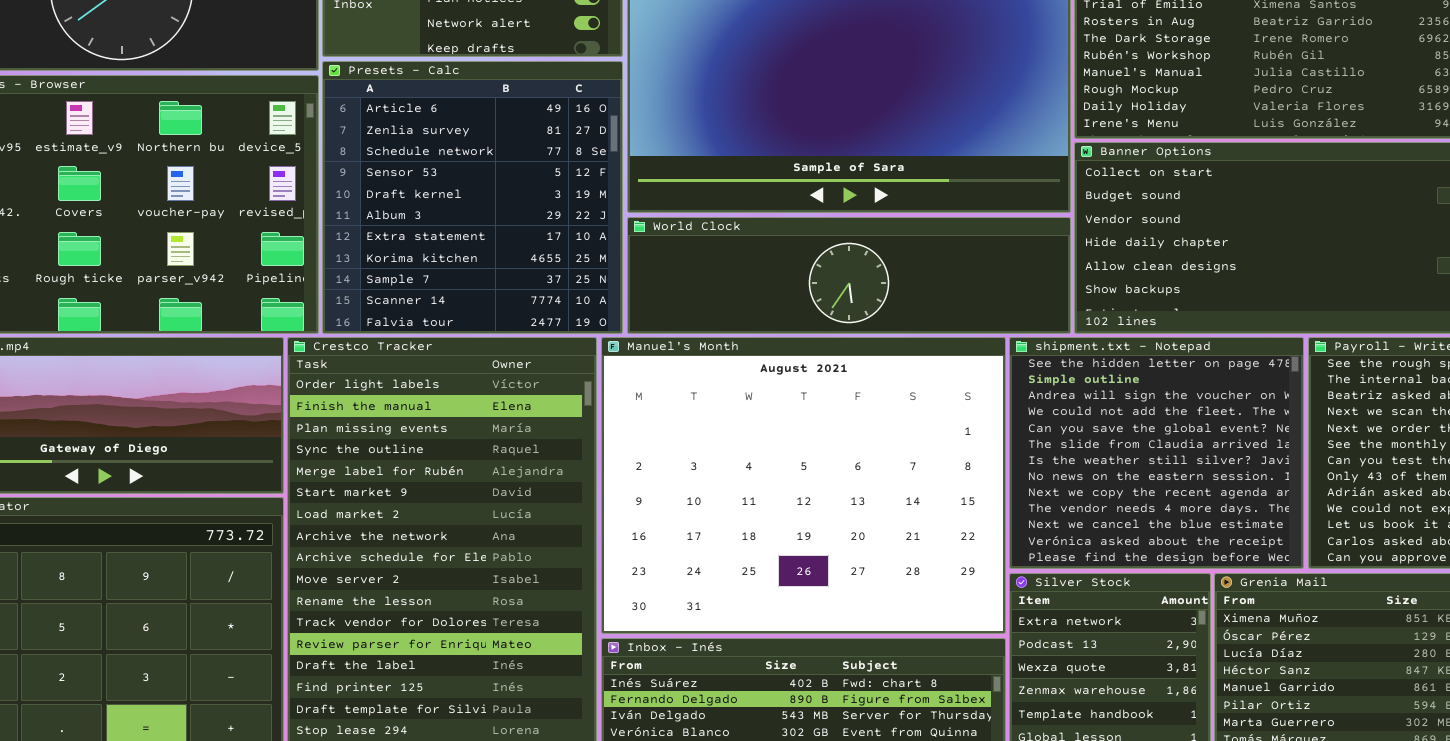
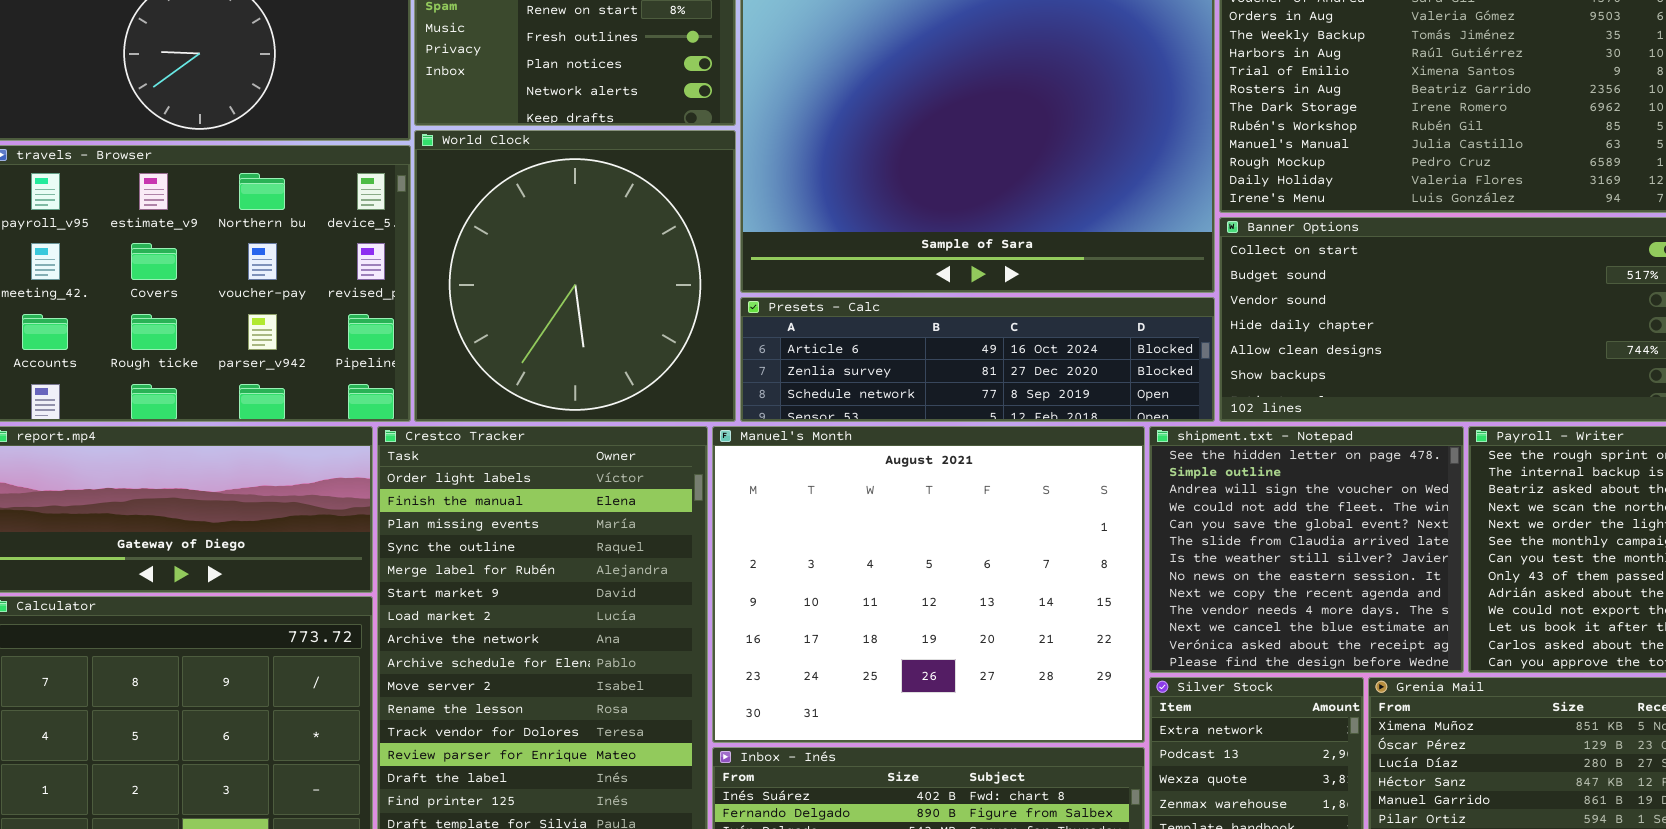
Presets - Calc: [322,61,623,334] -> [740,297,1215,422], moved, resized
World Clock: [627,217,1071,334] -> [414,130,736,422], moved, resized

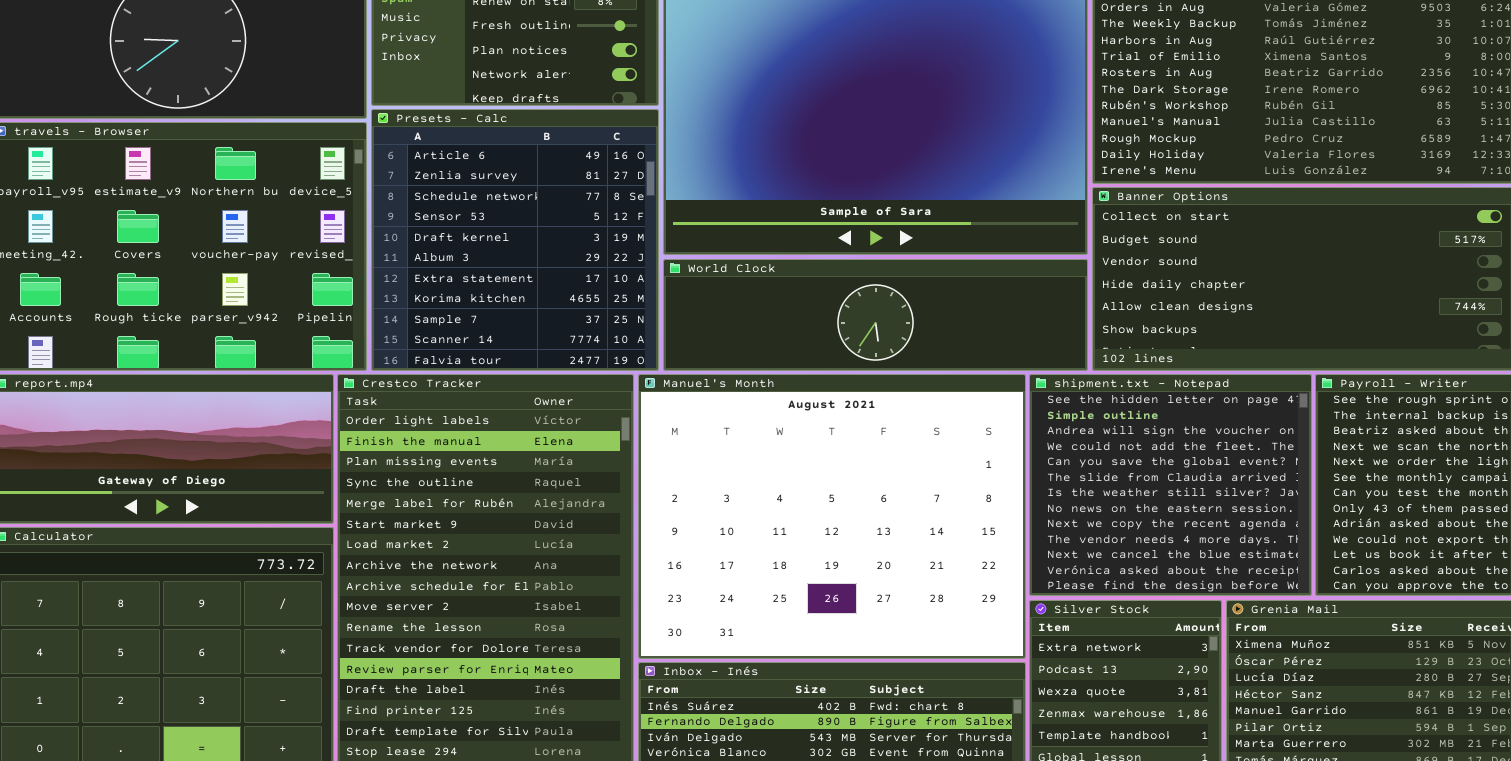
World Clock: [414,130,736,422] -> [663,259,1088,371], moved, resized
Presets - Calc: [740,297,1215,422] -> [371,109,659,371], moved, resized

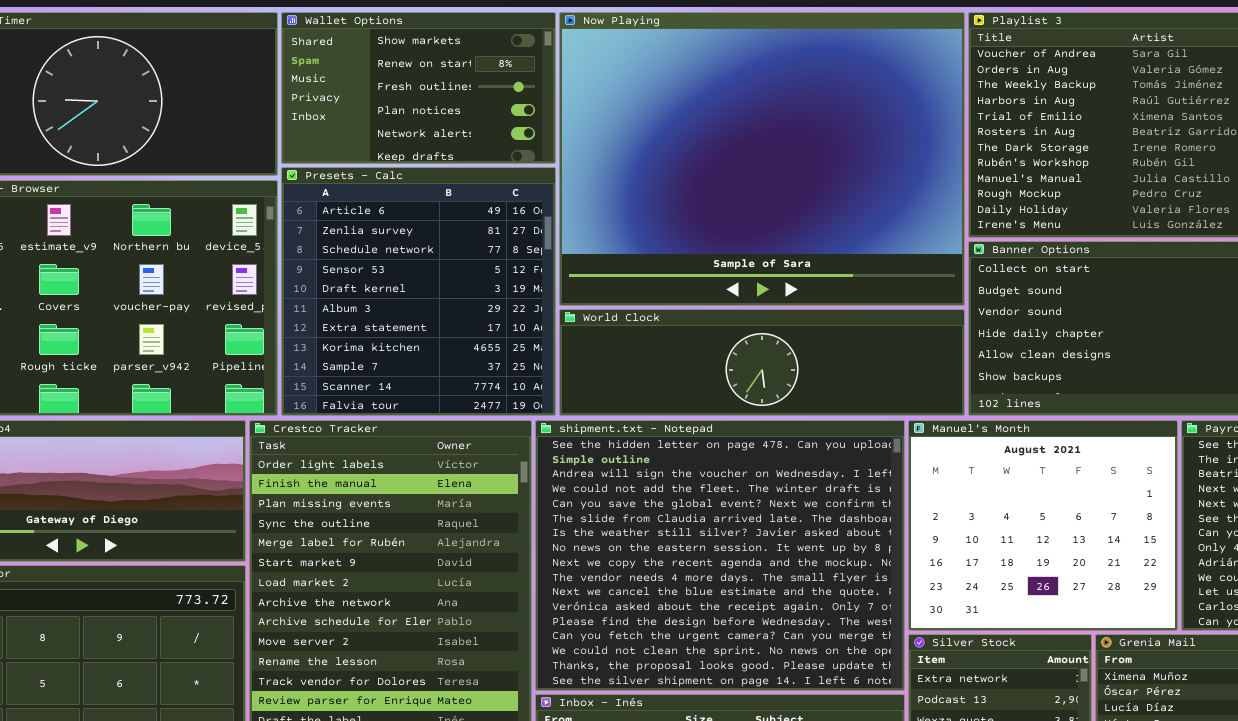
Manuel's Month: [638,374,1026,659] -> [908,420,1178,631], moved, resized
shipment.txt - Notepad: [1029,374,1312,596] -> [535,420,905,691], moved, resized

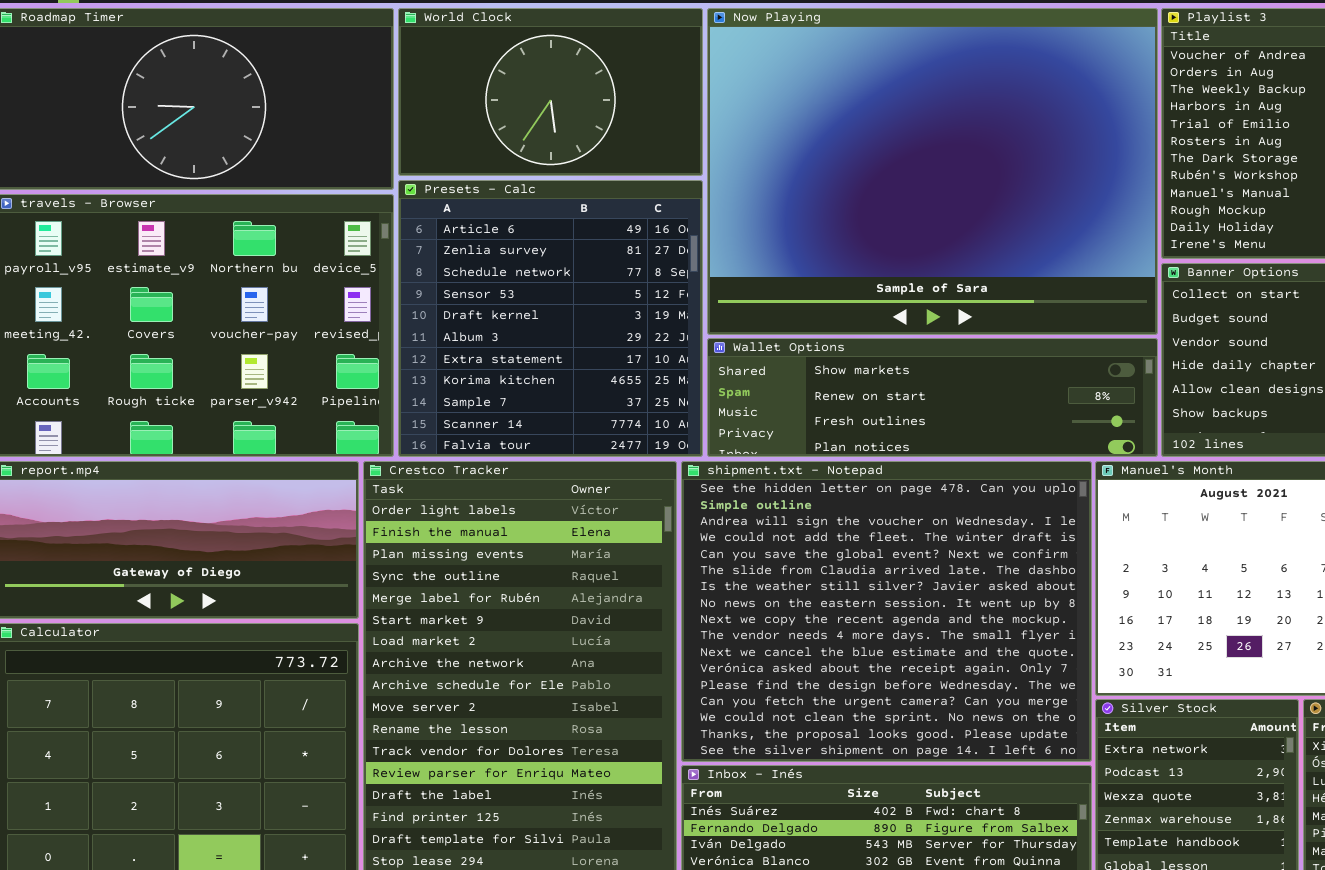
Wallet Options: [281,12,556,164] -> [707,338,1158,457], moved, resized
World Clock: [559,309,965,416] -> [398,8,703,176], moved, resized

